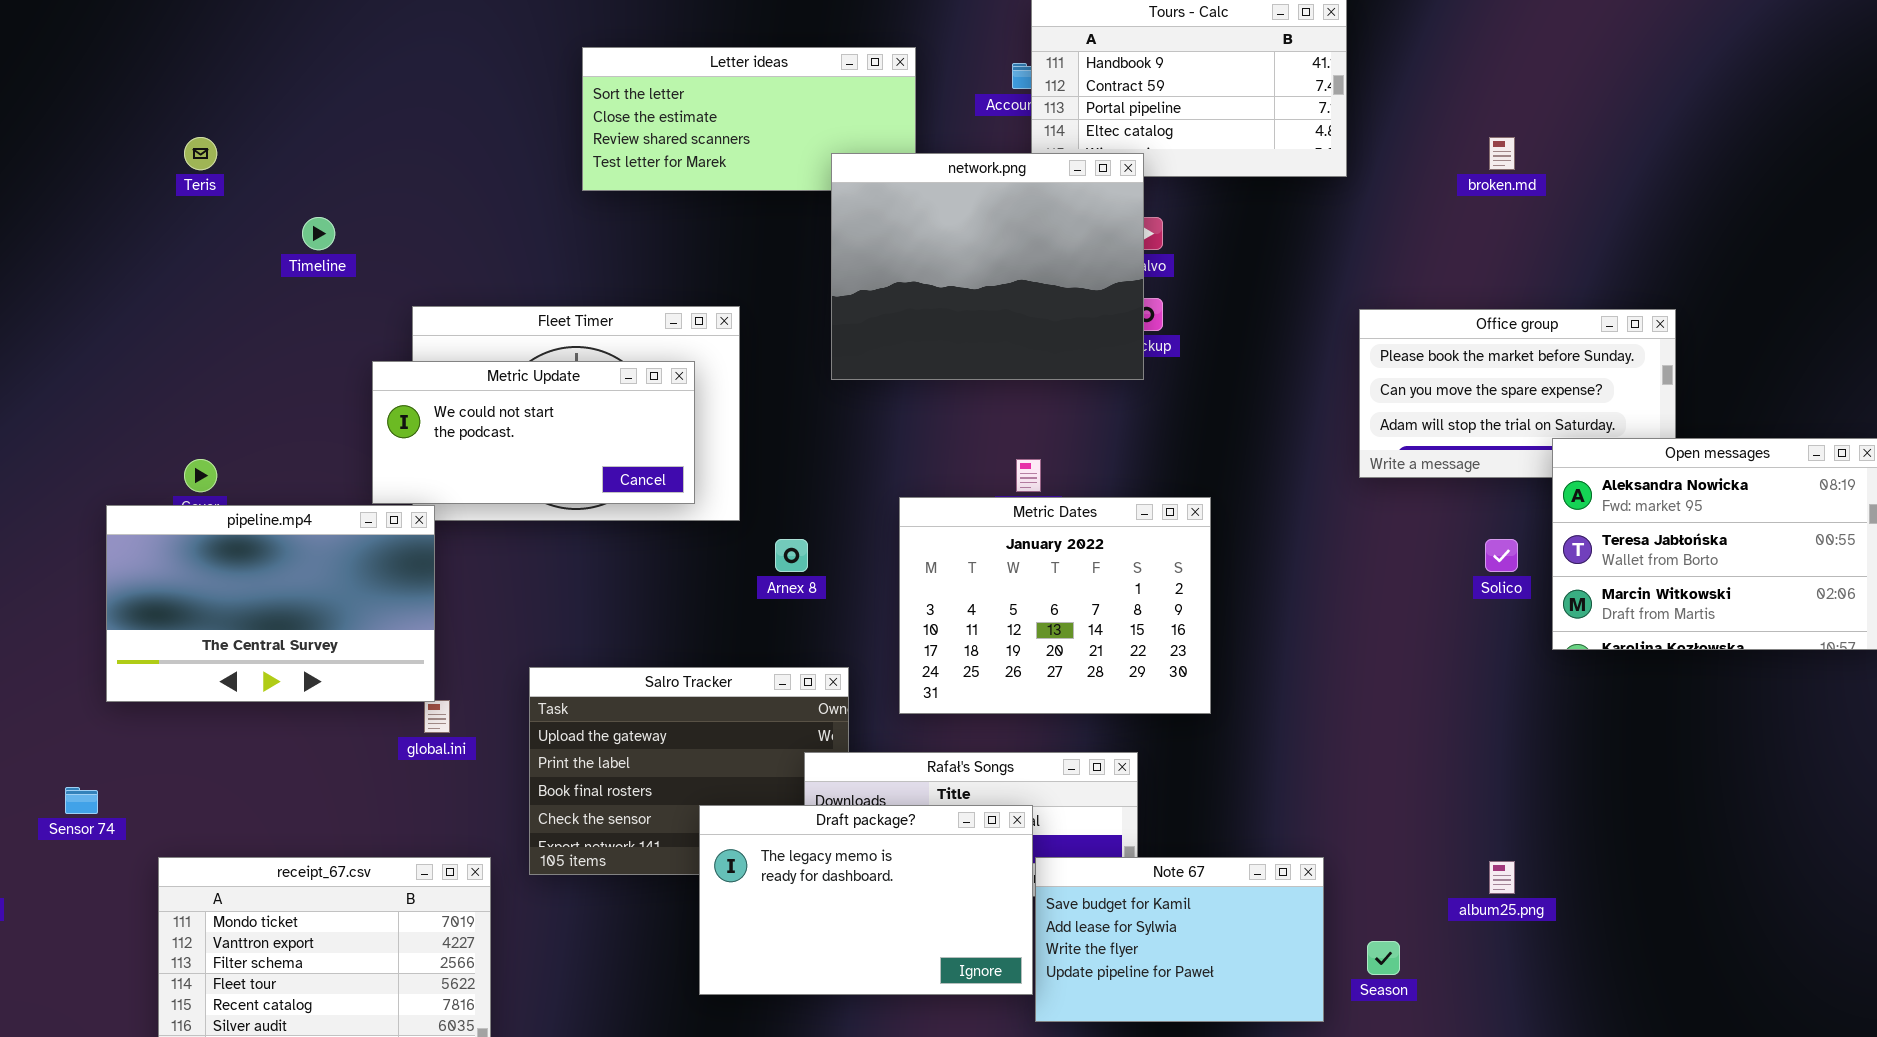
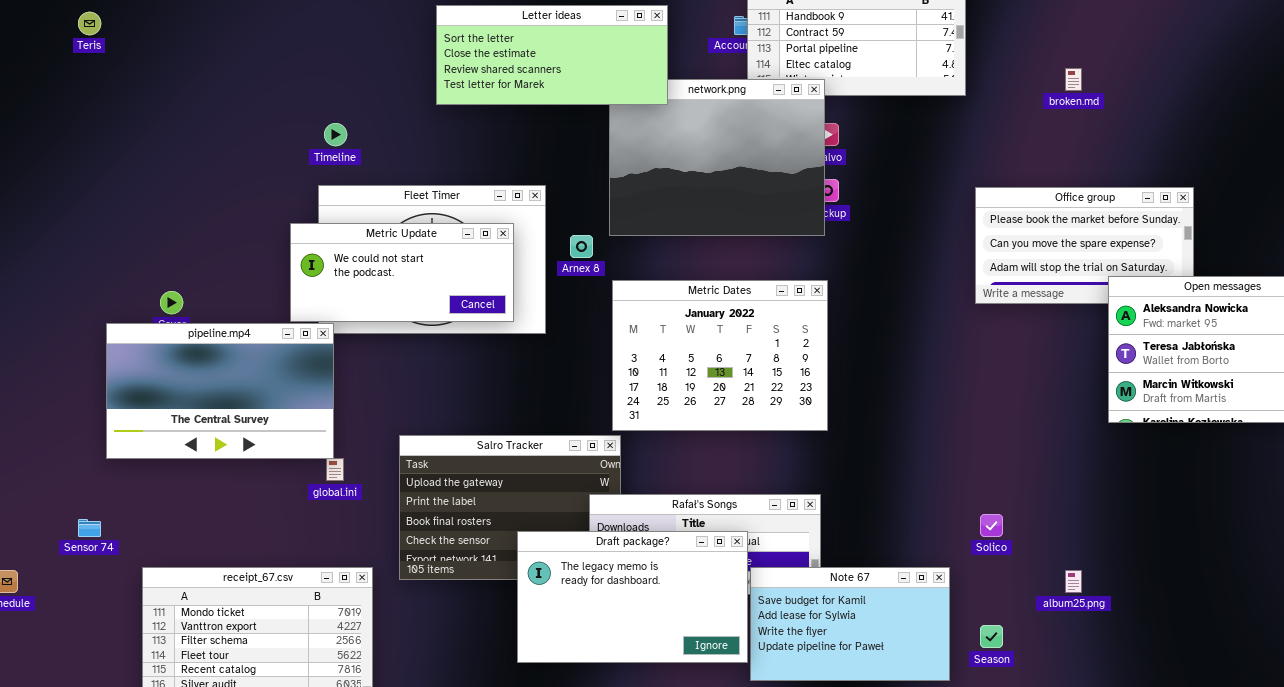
Letter ideas: [582,47,916,191] -> [436,5,668,105], raised
Teris: [184,137,217,170] -> [78,12,101,35], moved
Timeline: [302,217,335,250] -> [324,123,347,146], moved
Metric Dates: [899,497,1211,714] -> [612,280,828,431], moved
Arnex 8: [775,539,808,572] -> [570,235,593,258], moved
Solico: [1485,539,1518,572] -> [980,514,1003,537], moved

